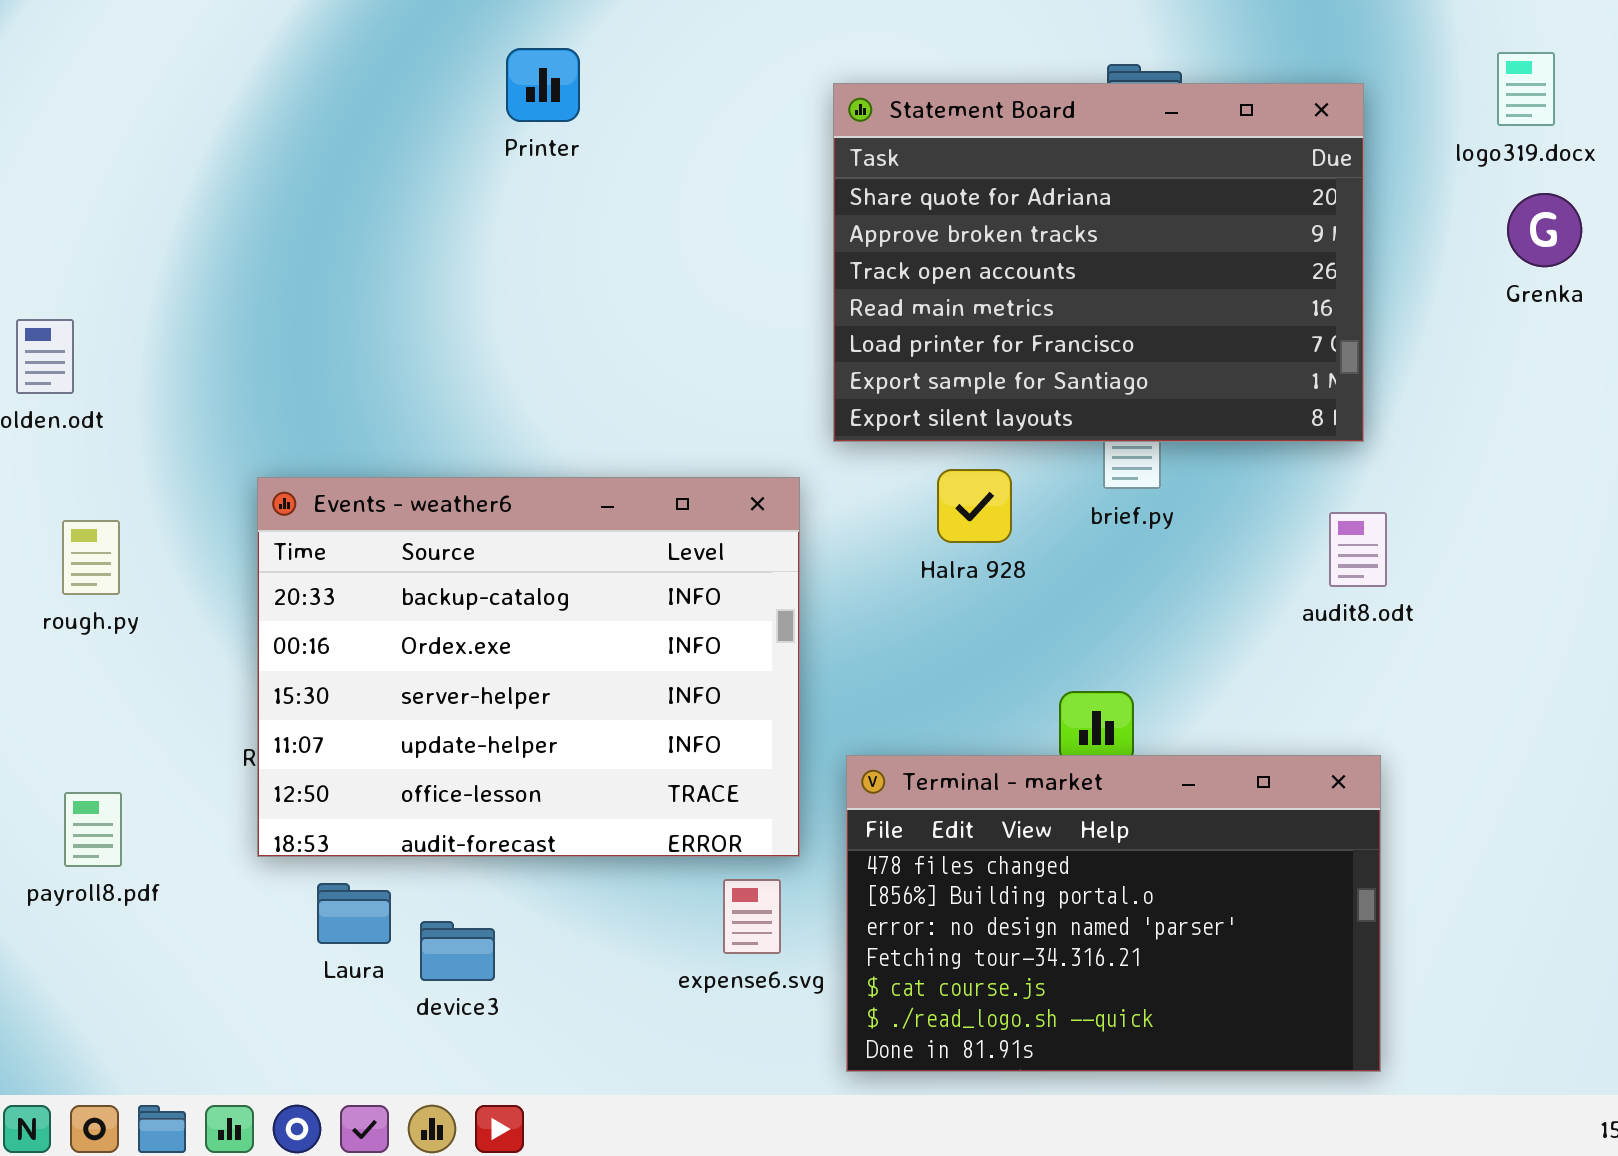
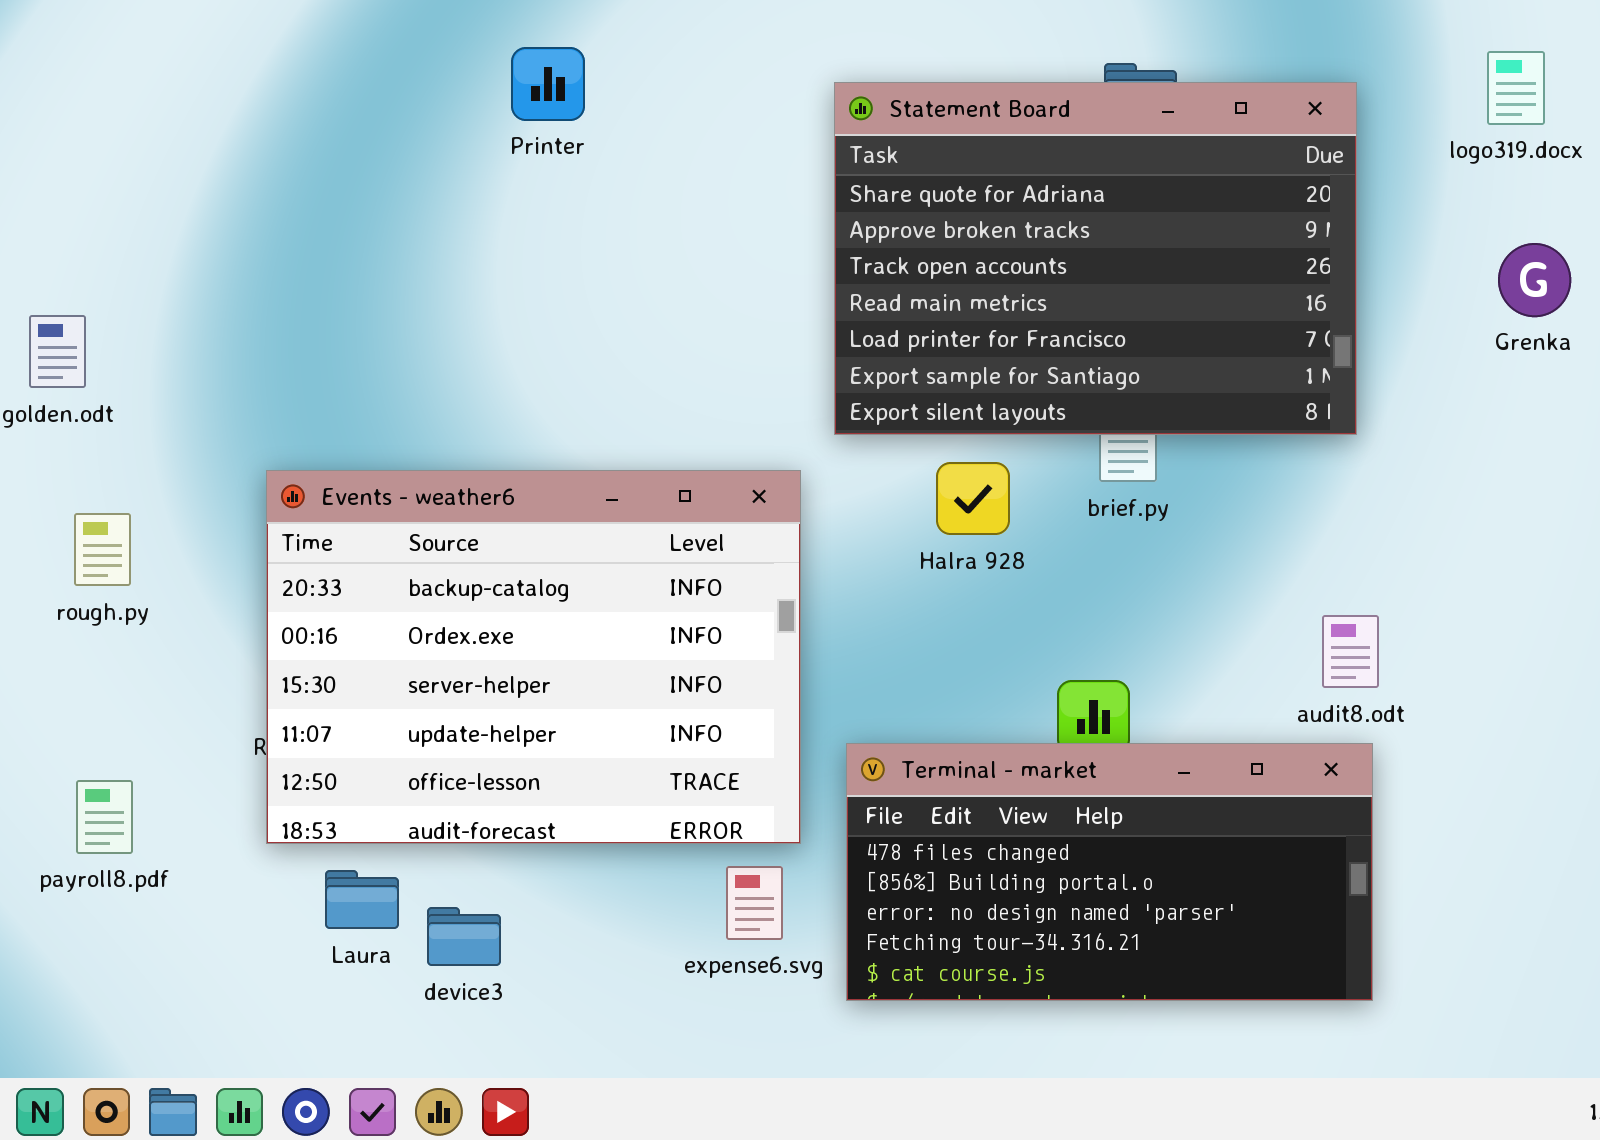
Grenka: [1507,193,1582,267] -> [1498,243,1571,317], moved
audit8.odt: [1329,512,1387,587] -> [1322,615,1379,688], moved
Terminal - market: [846,755,1381,1072] -> [846,743,1373,1001], resized

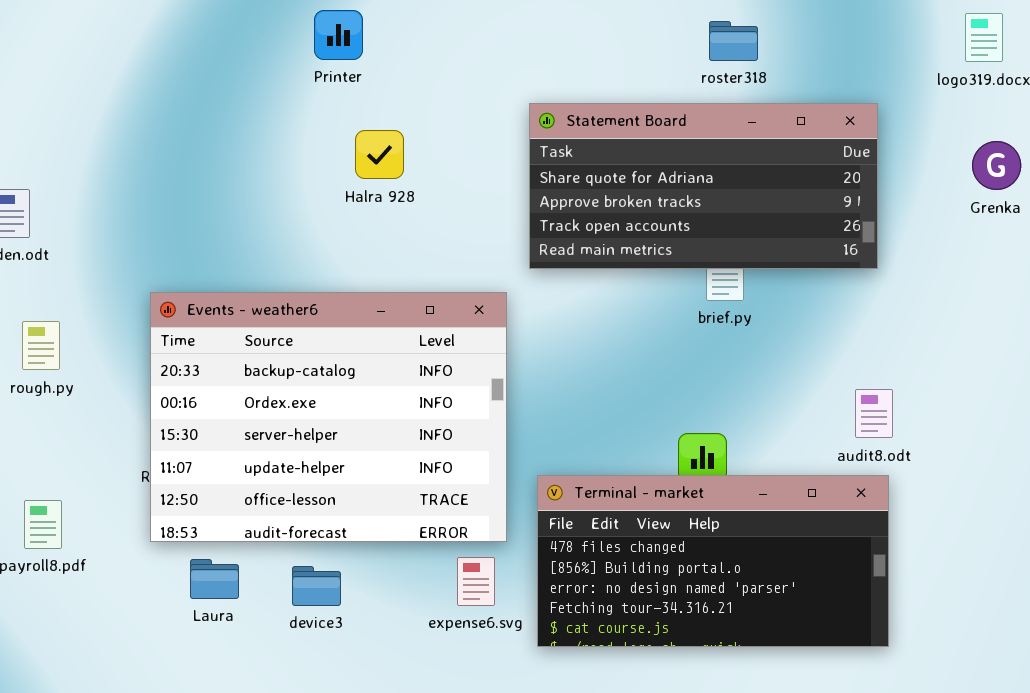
Statement Board: [834,82,1357,435] -> [529,103,878,269], resized
Halra 928: [936,462,1010,535] -> [355,130,404,179], moved
device3: [427,907,501,966] -> [292,566,341,606], moved

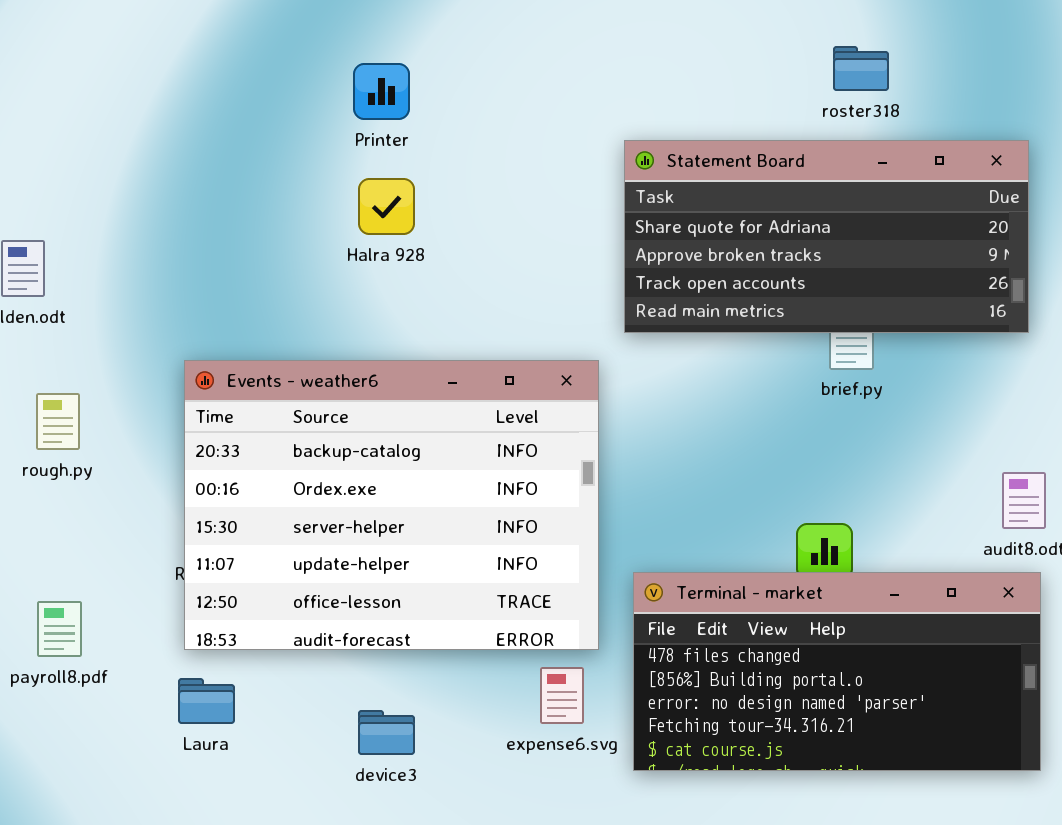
Printer: [314,10,363,60] -> [353,63,410,120], moved
Halra 928: [355,130,404,179] -> [358,178,415,235], moved
Laura: [190,559,239,599] -> [178,678,235,724], moved
device3: [292,566,341,606] -> [358,710,415,755], moved

